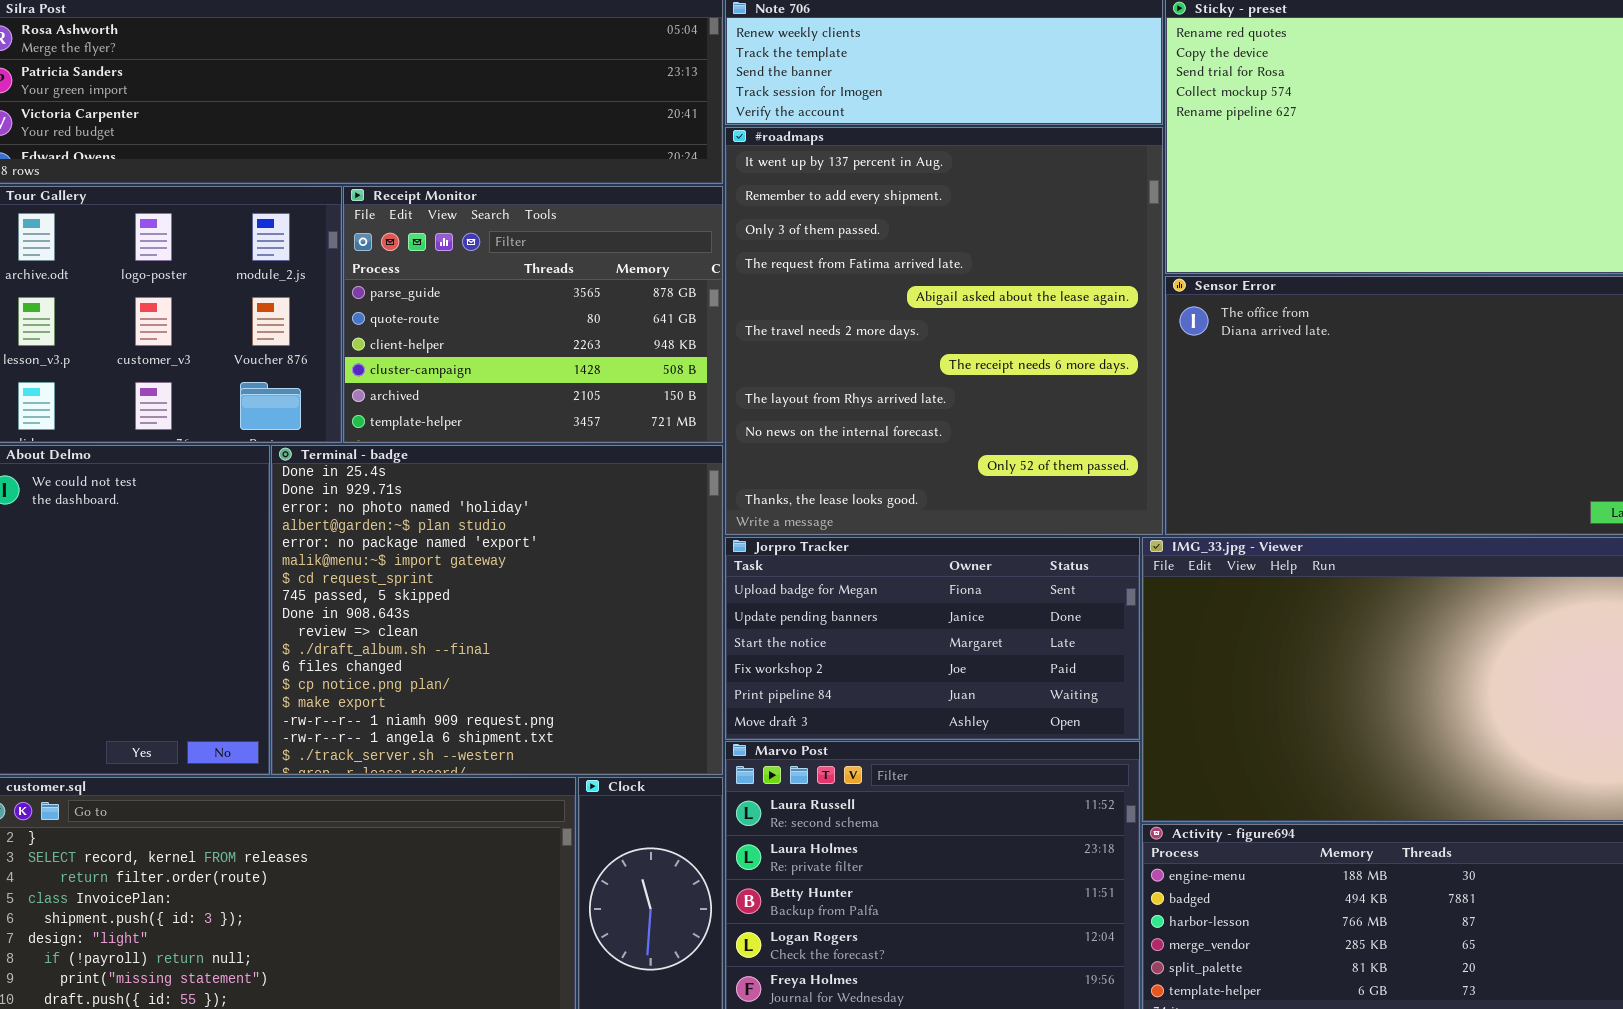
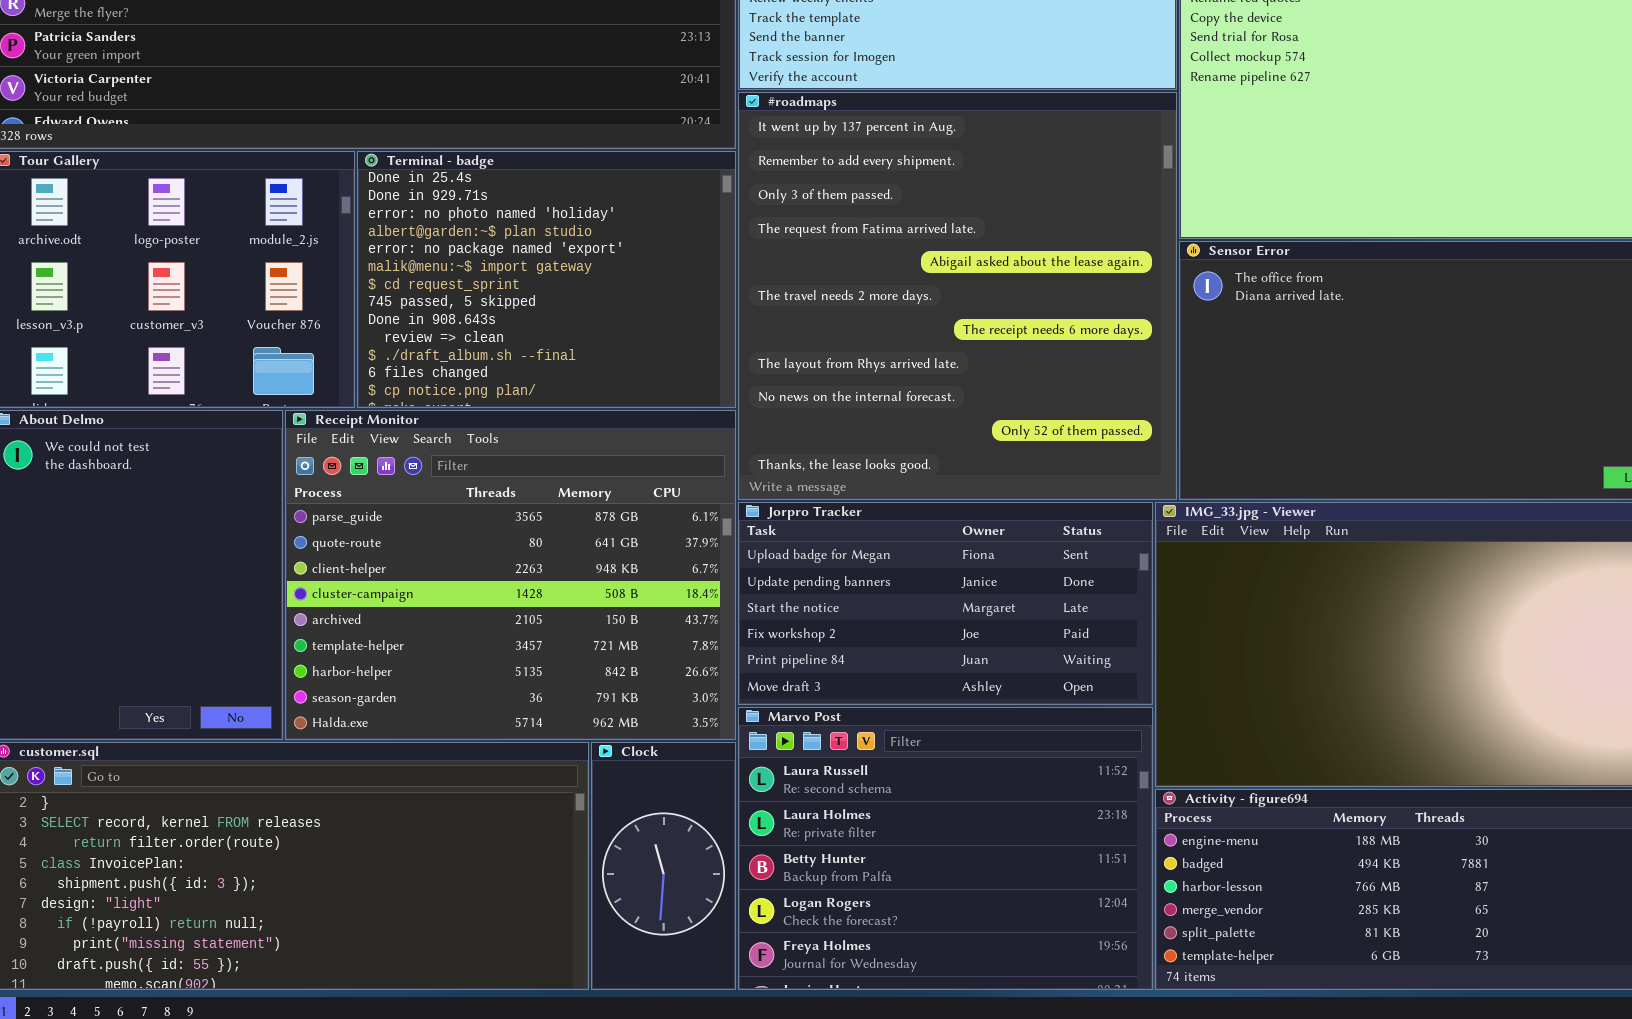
Receipt Monitor: [343,186,723,443] -> [285,410,736,740], moved, resized
Terminal - badge: [271,445,723,775] -> [357,151,736,408], moved, resized

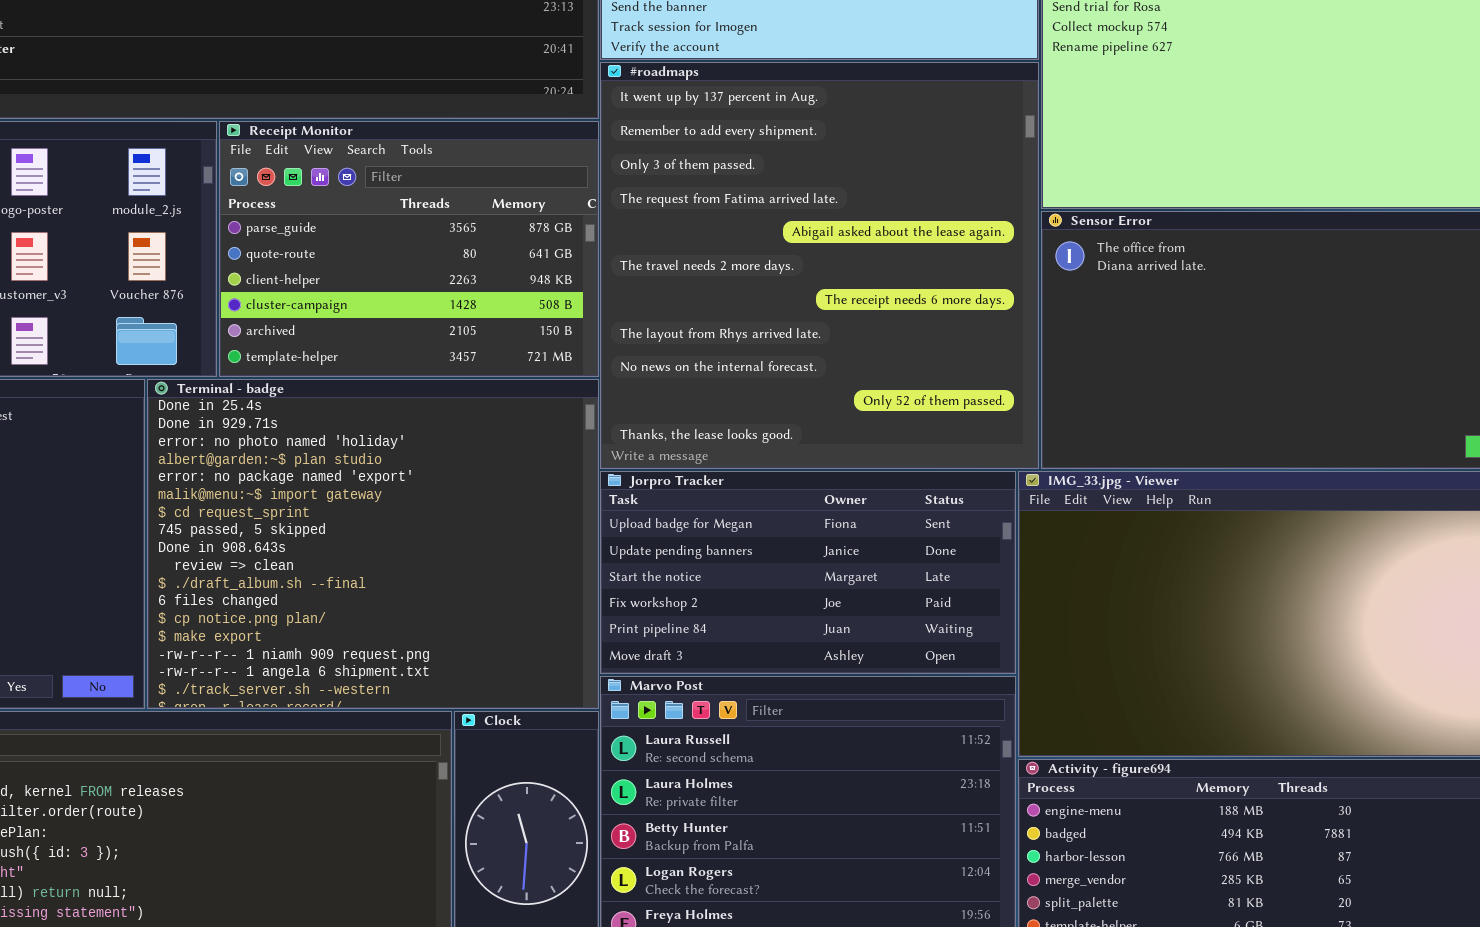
Terminal - badge: [357,151,736,408] -> [147,379,599,709], moved, resized
Receipt Monitor: [285,410,736,740] -> [219,121,599,377], moved, resized

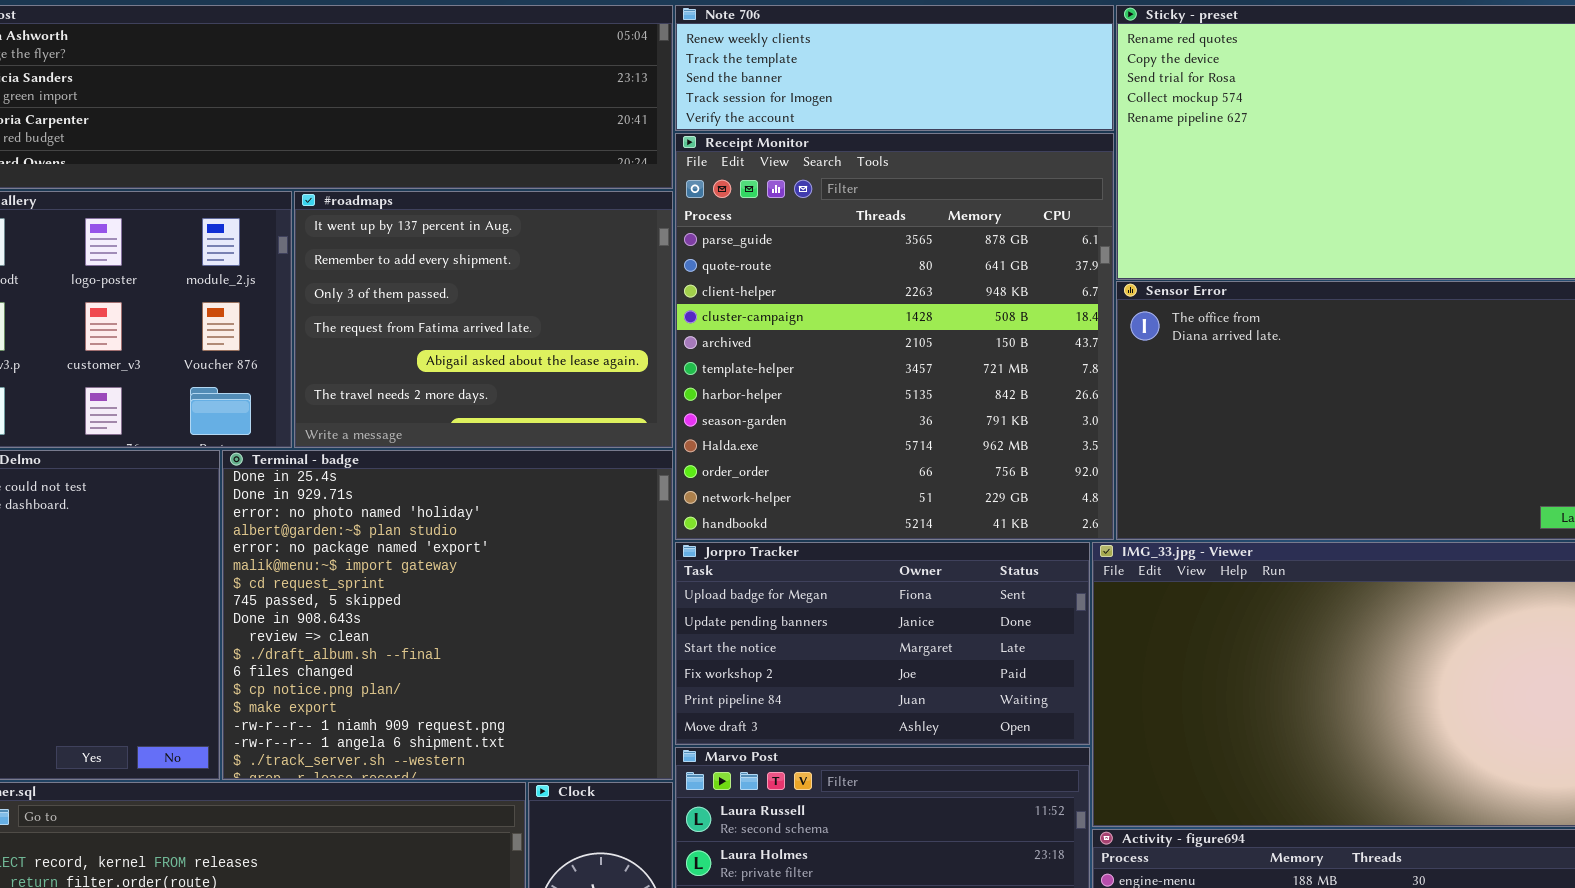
#roadmaps: [600,62,1039,469] -> [294,191,673,448], moved, resized
Receipt Monitor: [219,121,599,377] -> [675,133,1114,540], moved, resized

